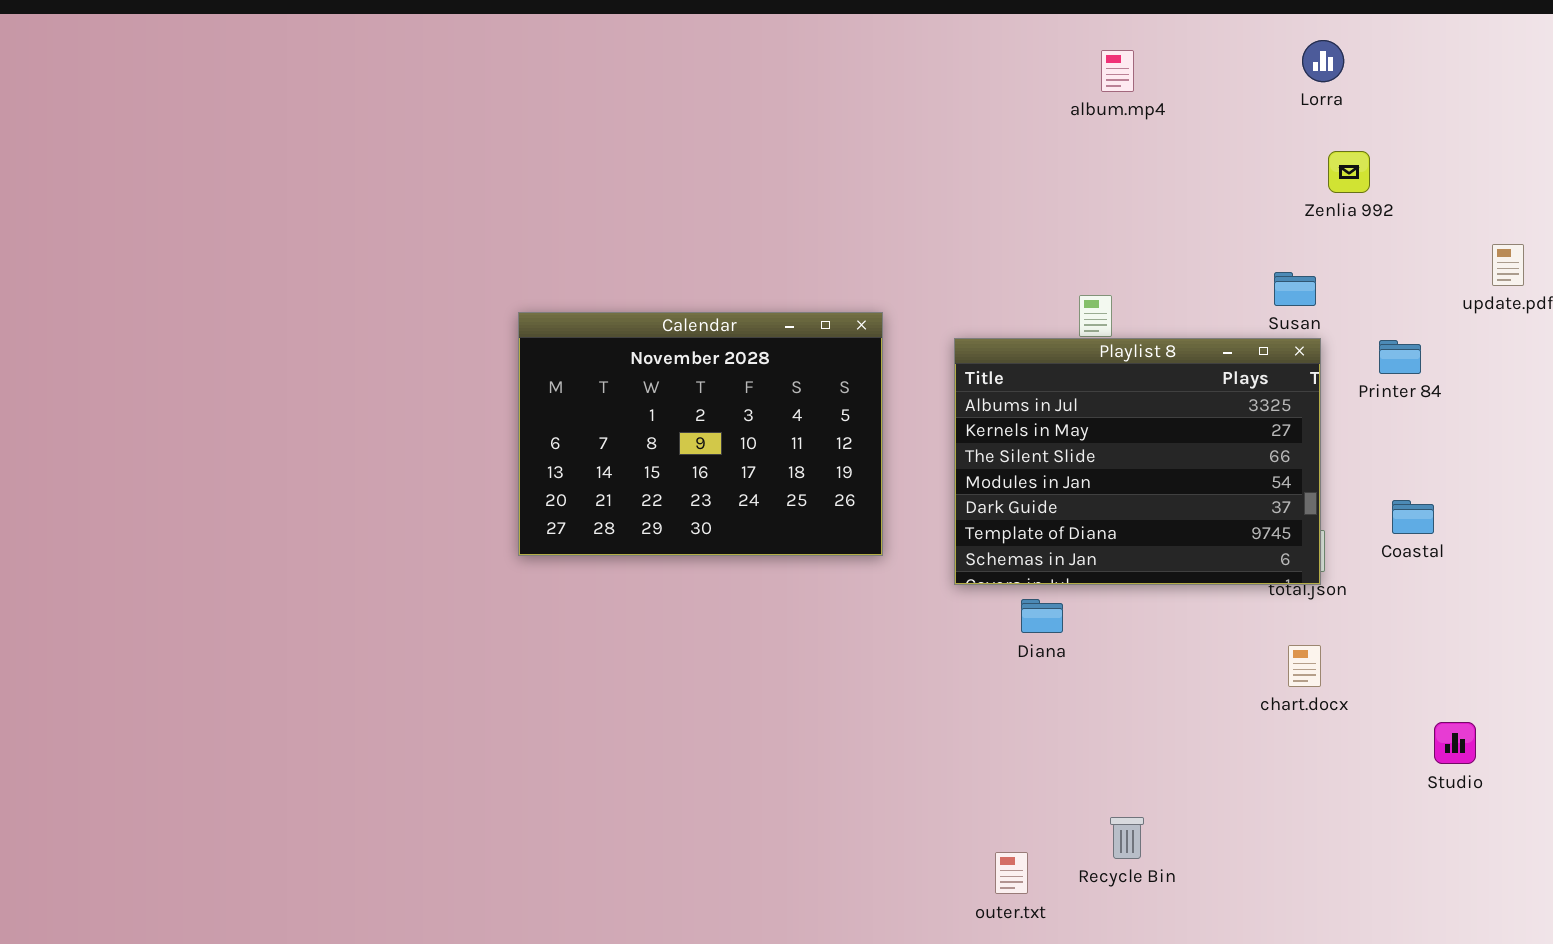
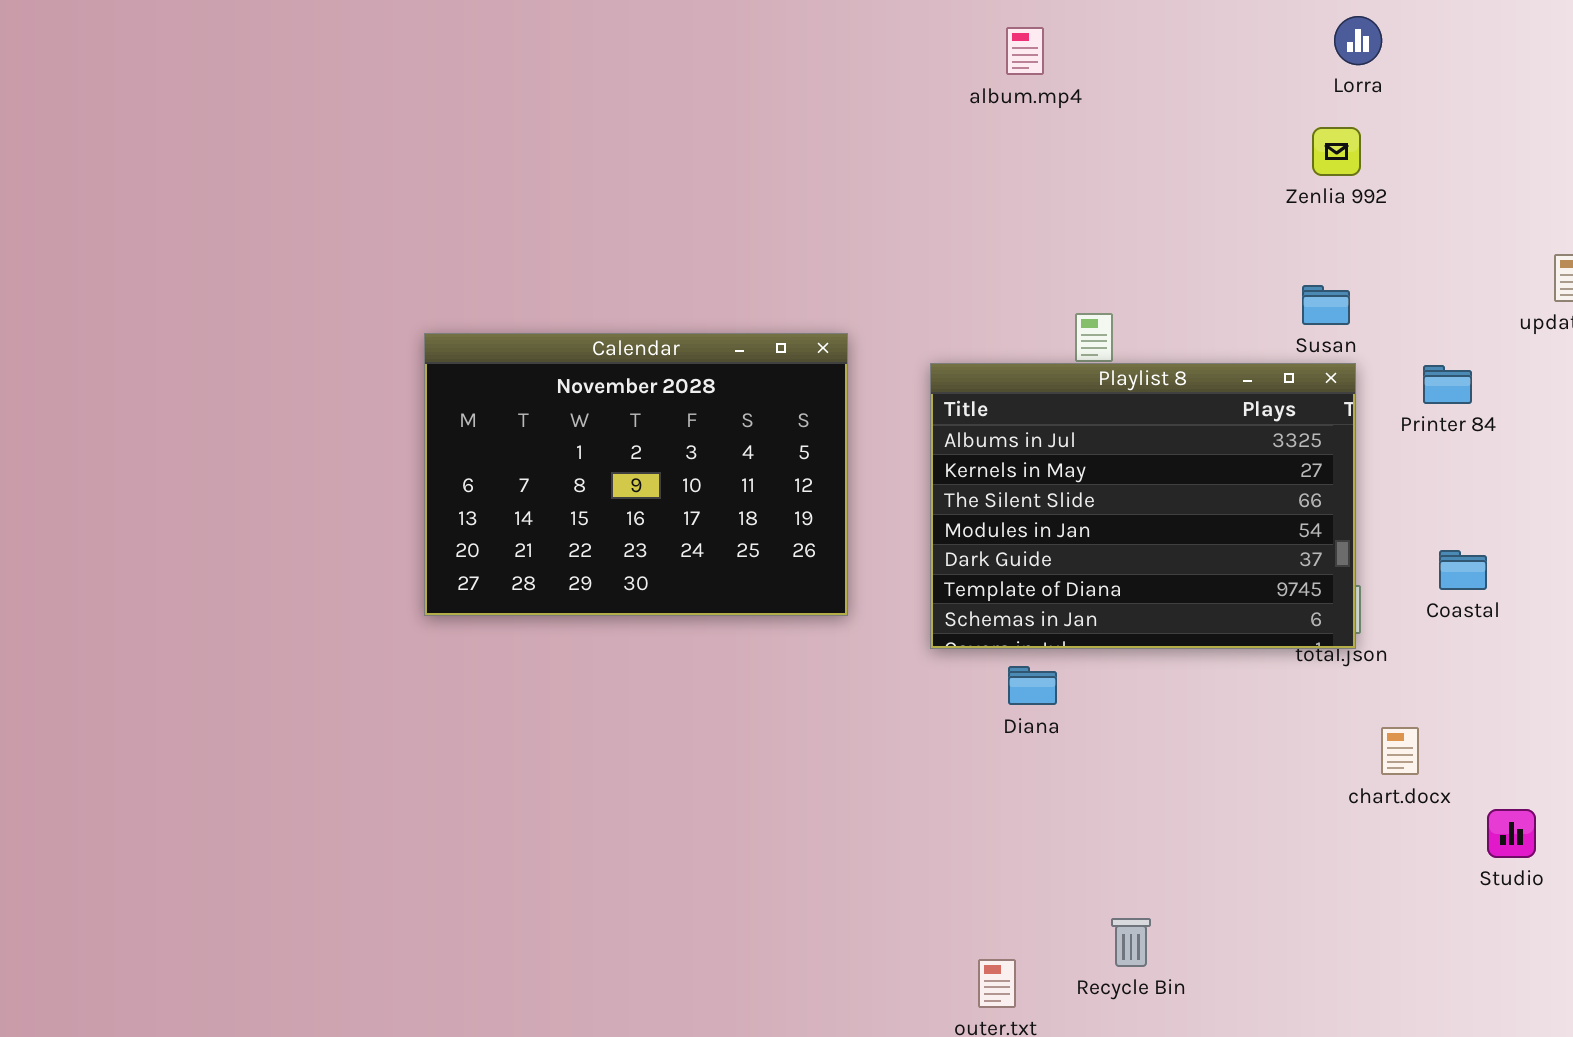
album.mp4: [1101,50,1134,92] -> [1006,27,1044,75], moved
Zenlia 992: [1328,151,1370,193] -> [1312,127,1361,176], moved
chart.docx: [1288,645,1321,687] -> [1381,727,1419,775], moved

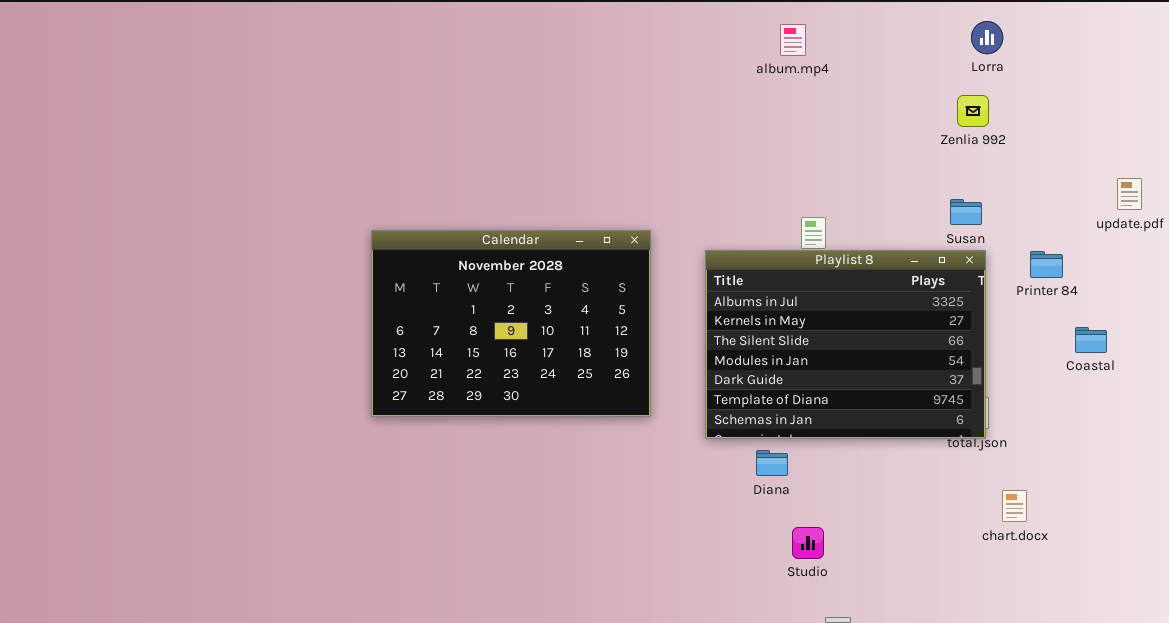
album.mp4: [1006,27,1044,75] -> [780,24,806,56], moved
Coastal: [1439,550,1487,590] -> [1075,327,1107,353], moved
Studio: [1487,809,1536,858] -> [792,527,824,559], moved

